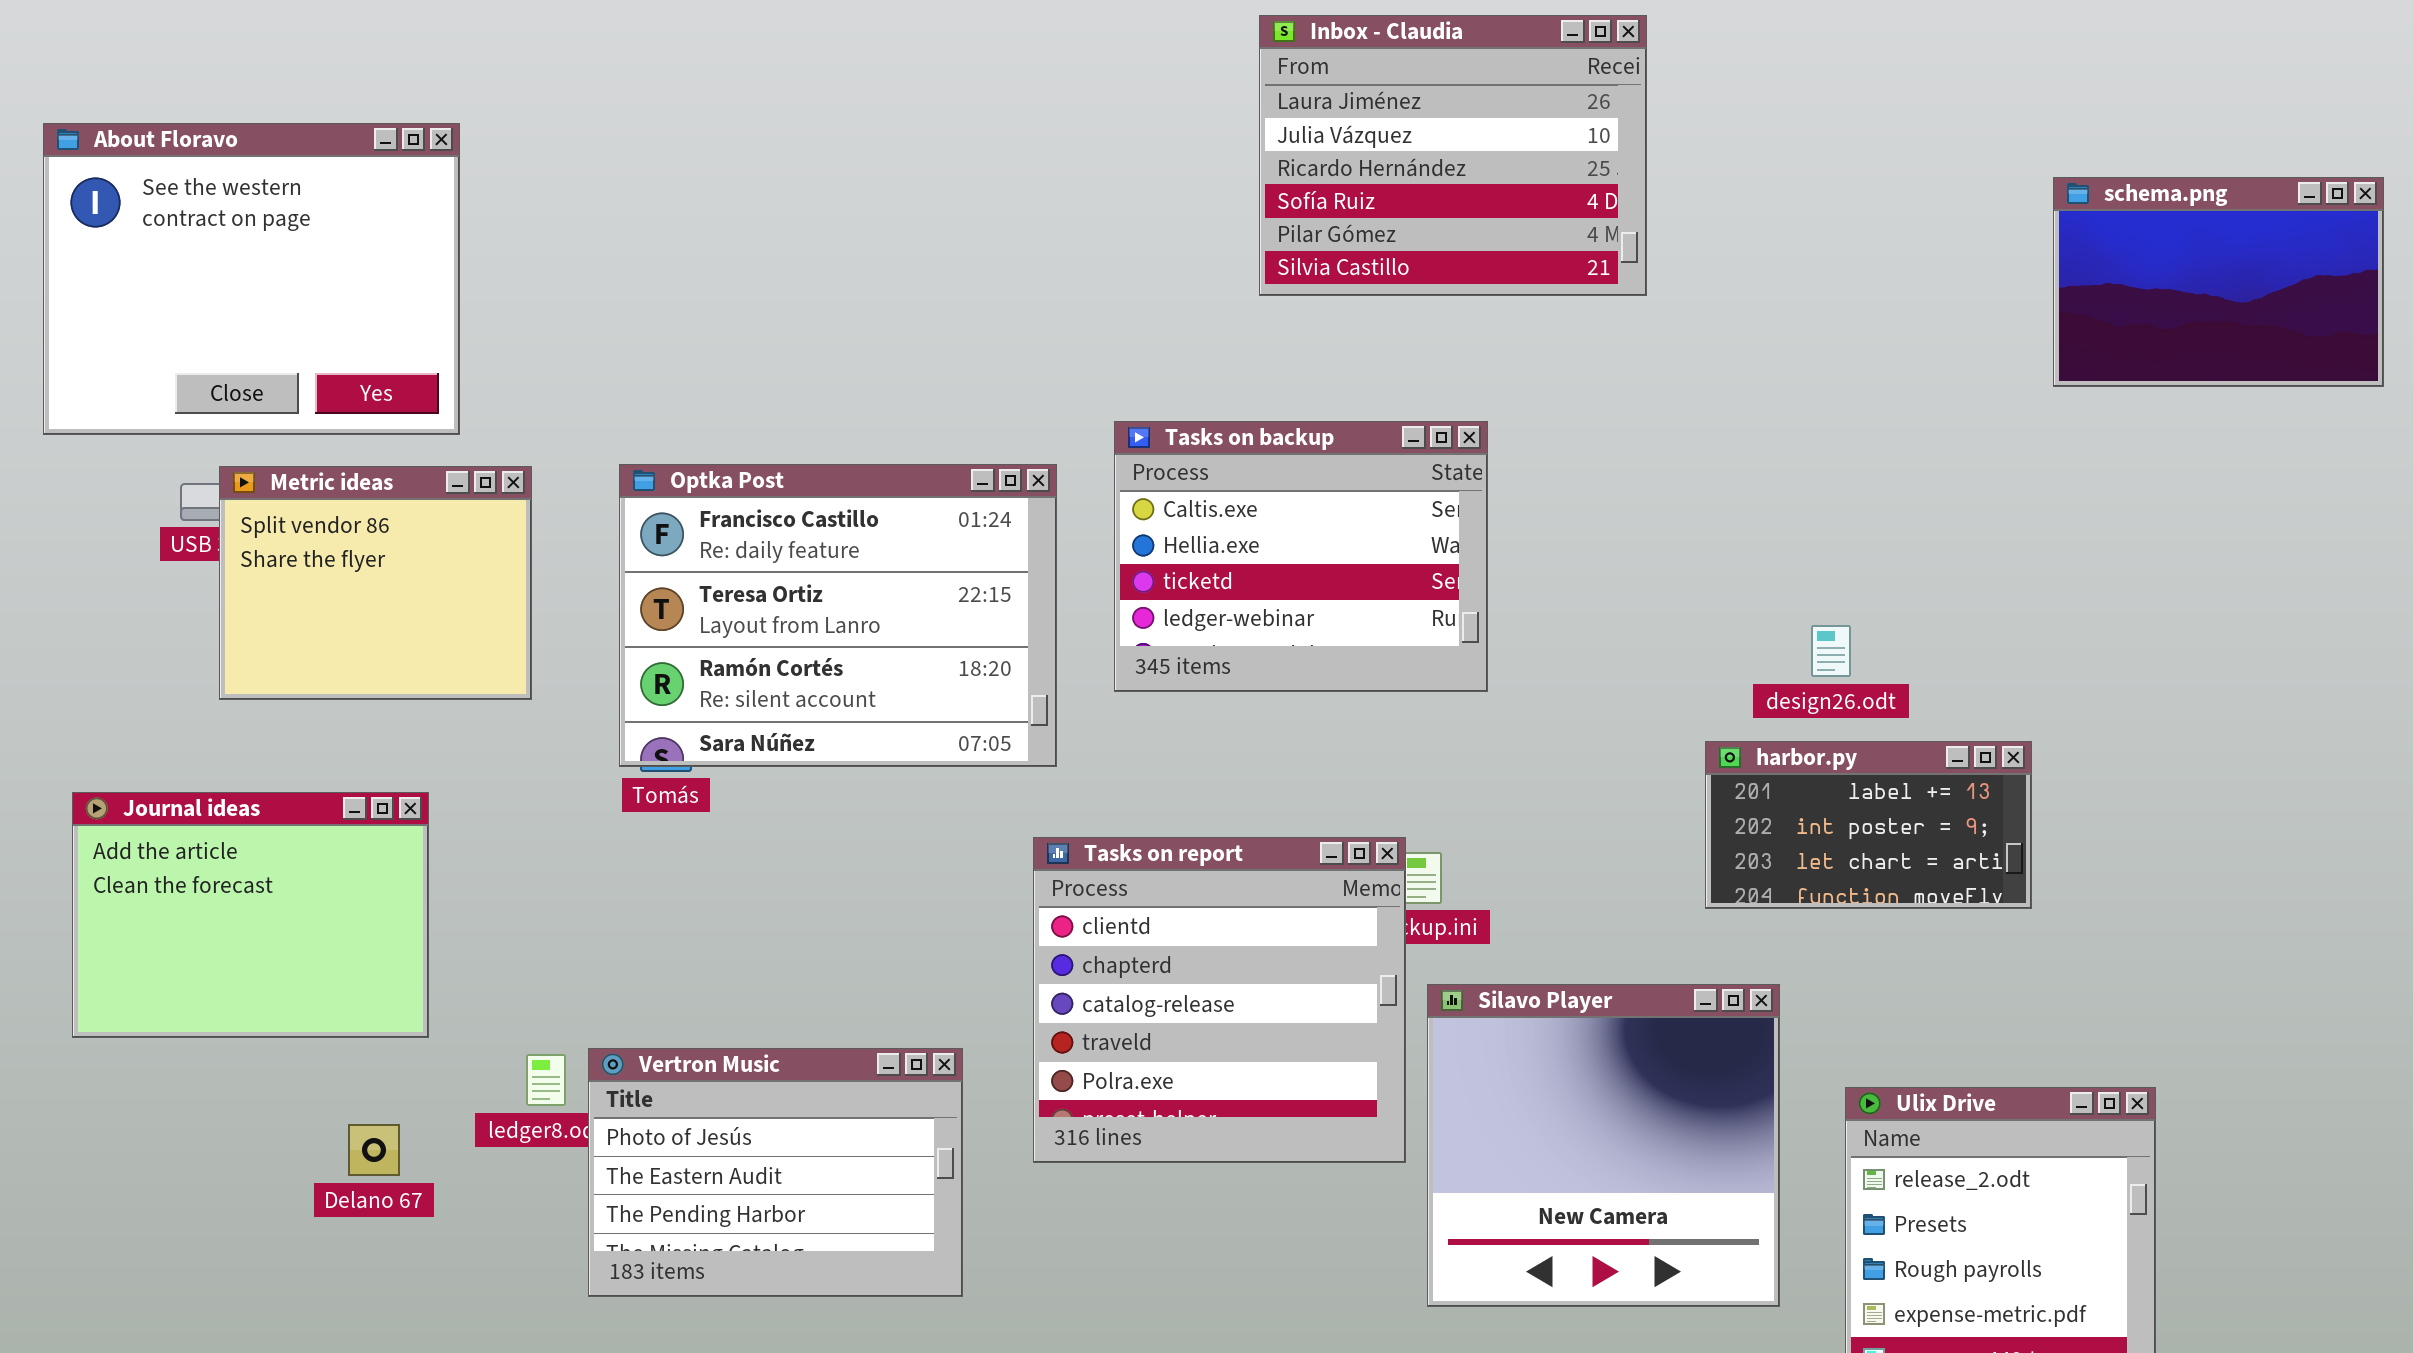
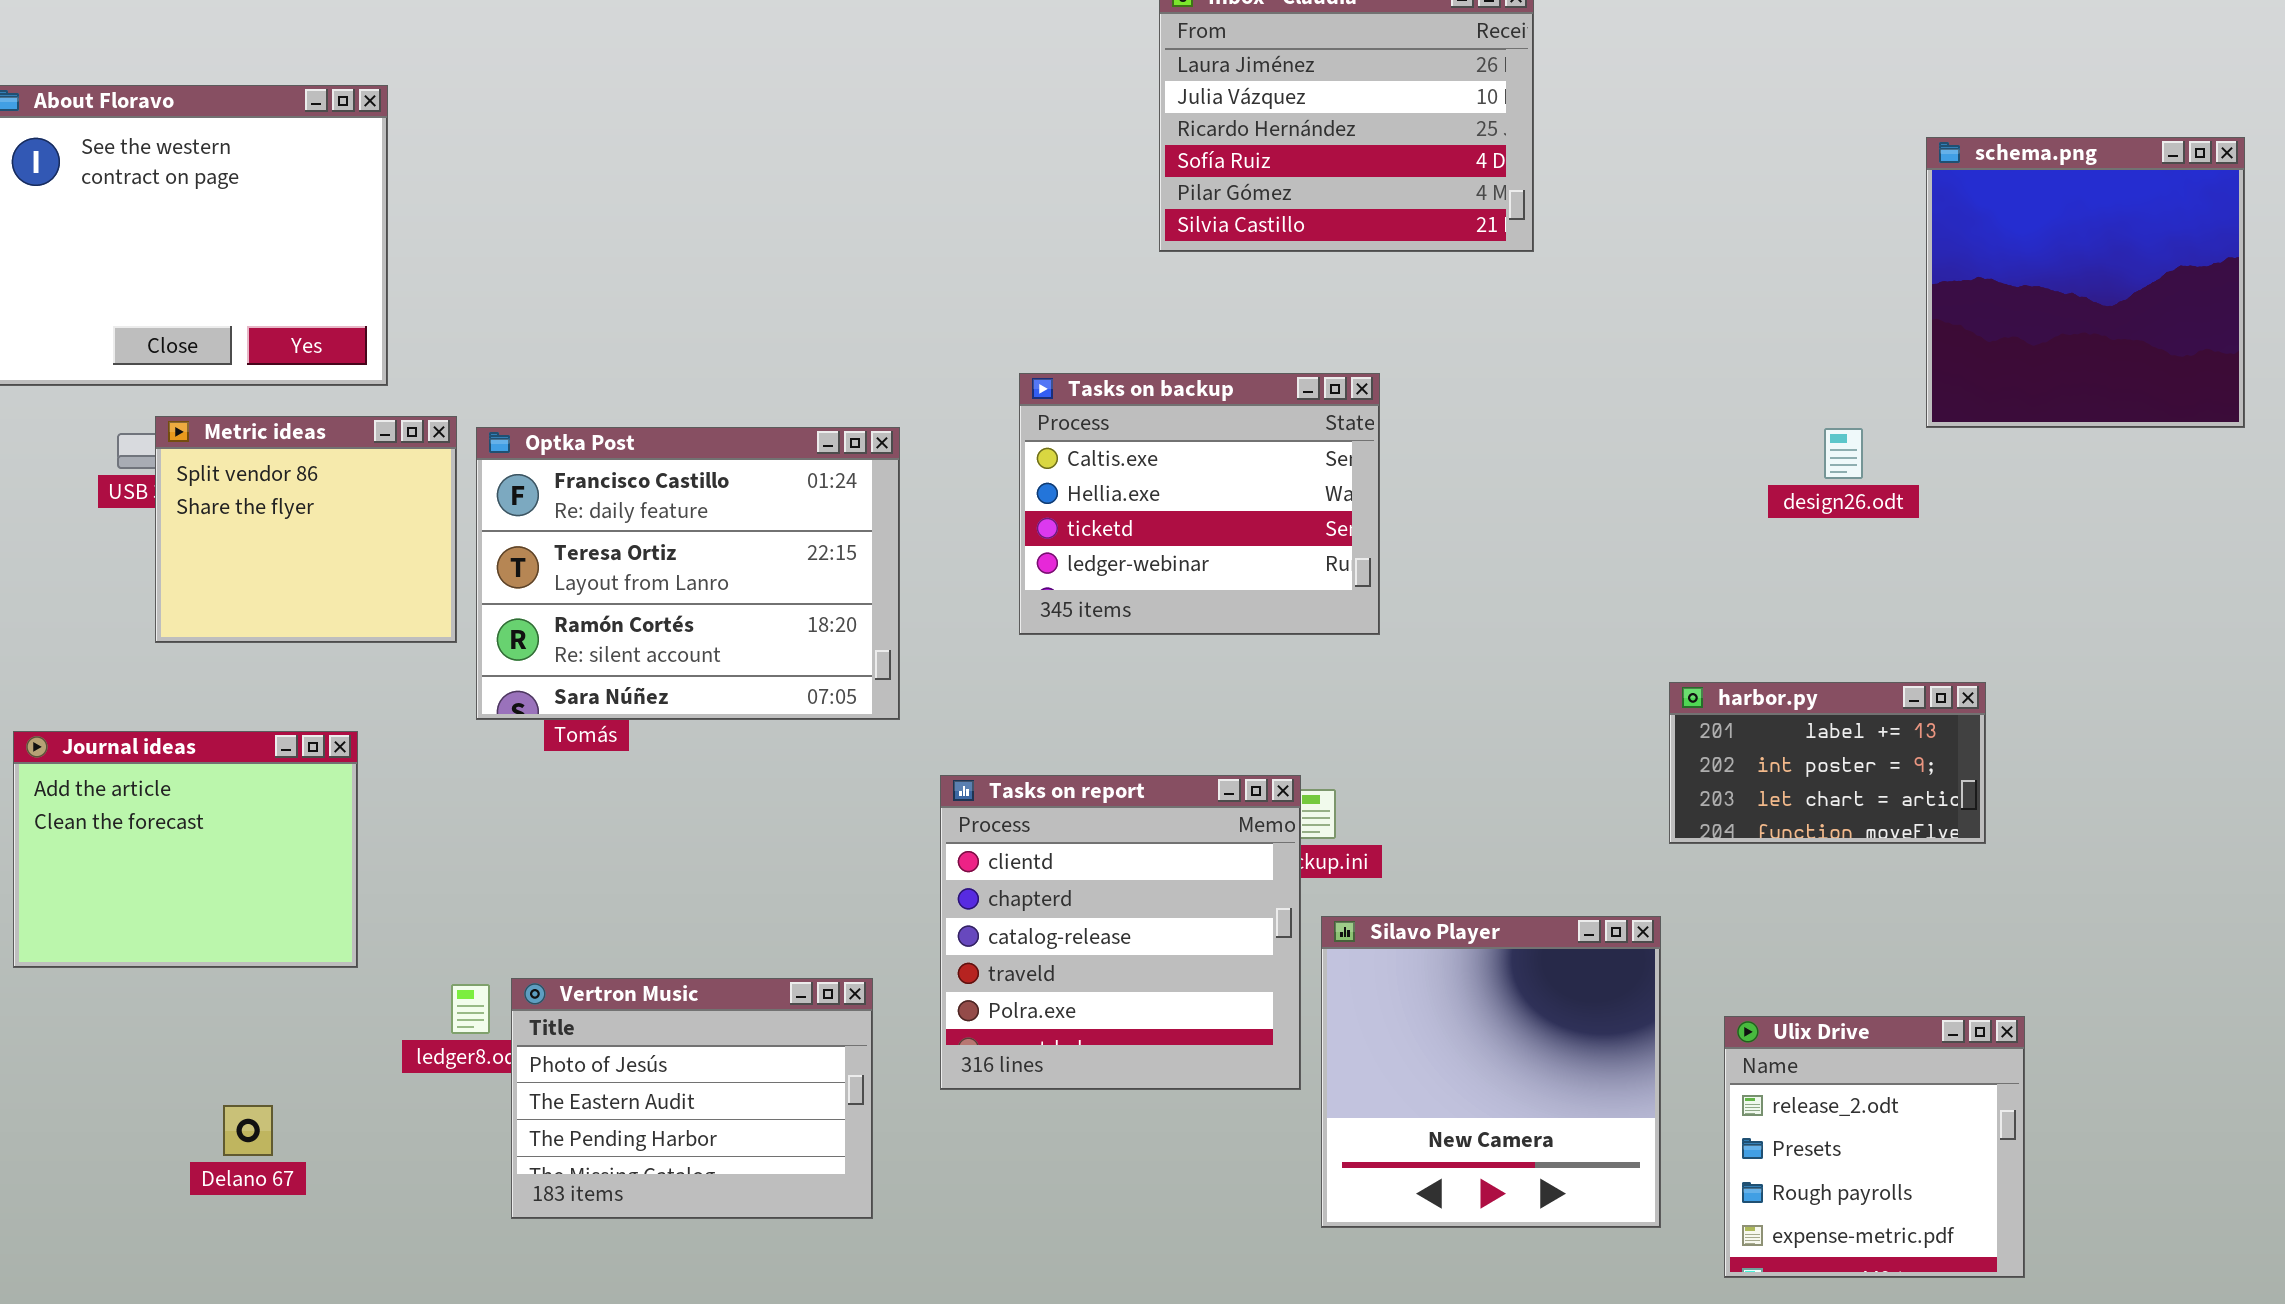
schema.png: [2053,177,2384,387] -> [1926,137,2245,428], resized
Optka Post: [619,464,1057,767] -> [476,427,900,720], moved
design26.odt: [1811,625,1851,677] -> [1824,428,1863,479], moved
harbor.py: [1705,741,2032,909] -> [1669,682,1986,844], moved
Delano 67: [348,1124,400,1176] -> [223,1105,273,1156], moved

